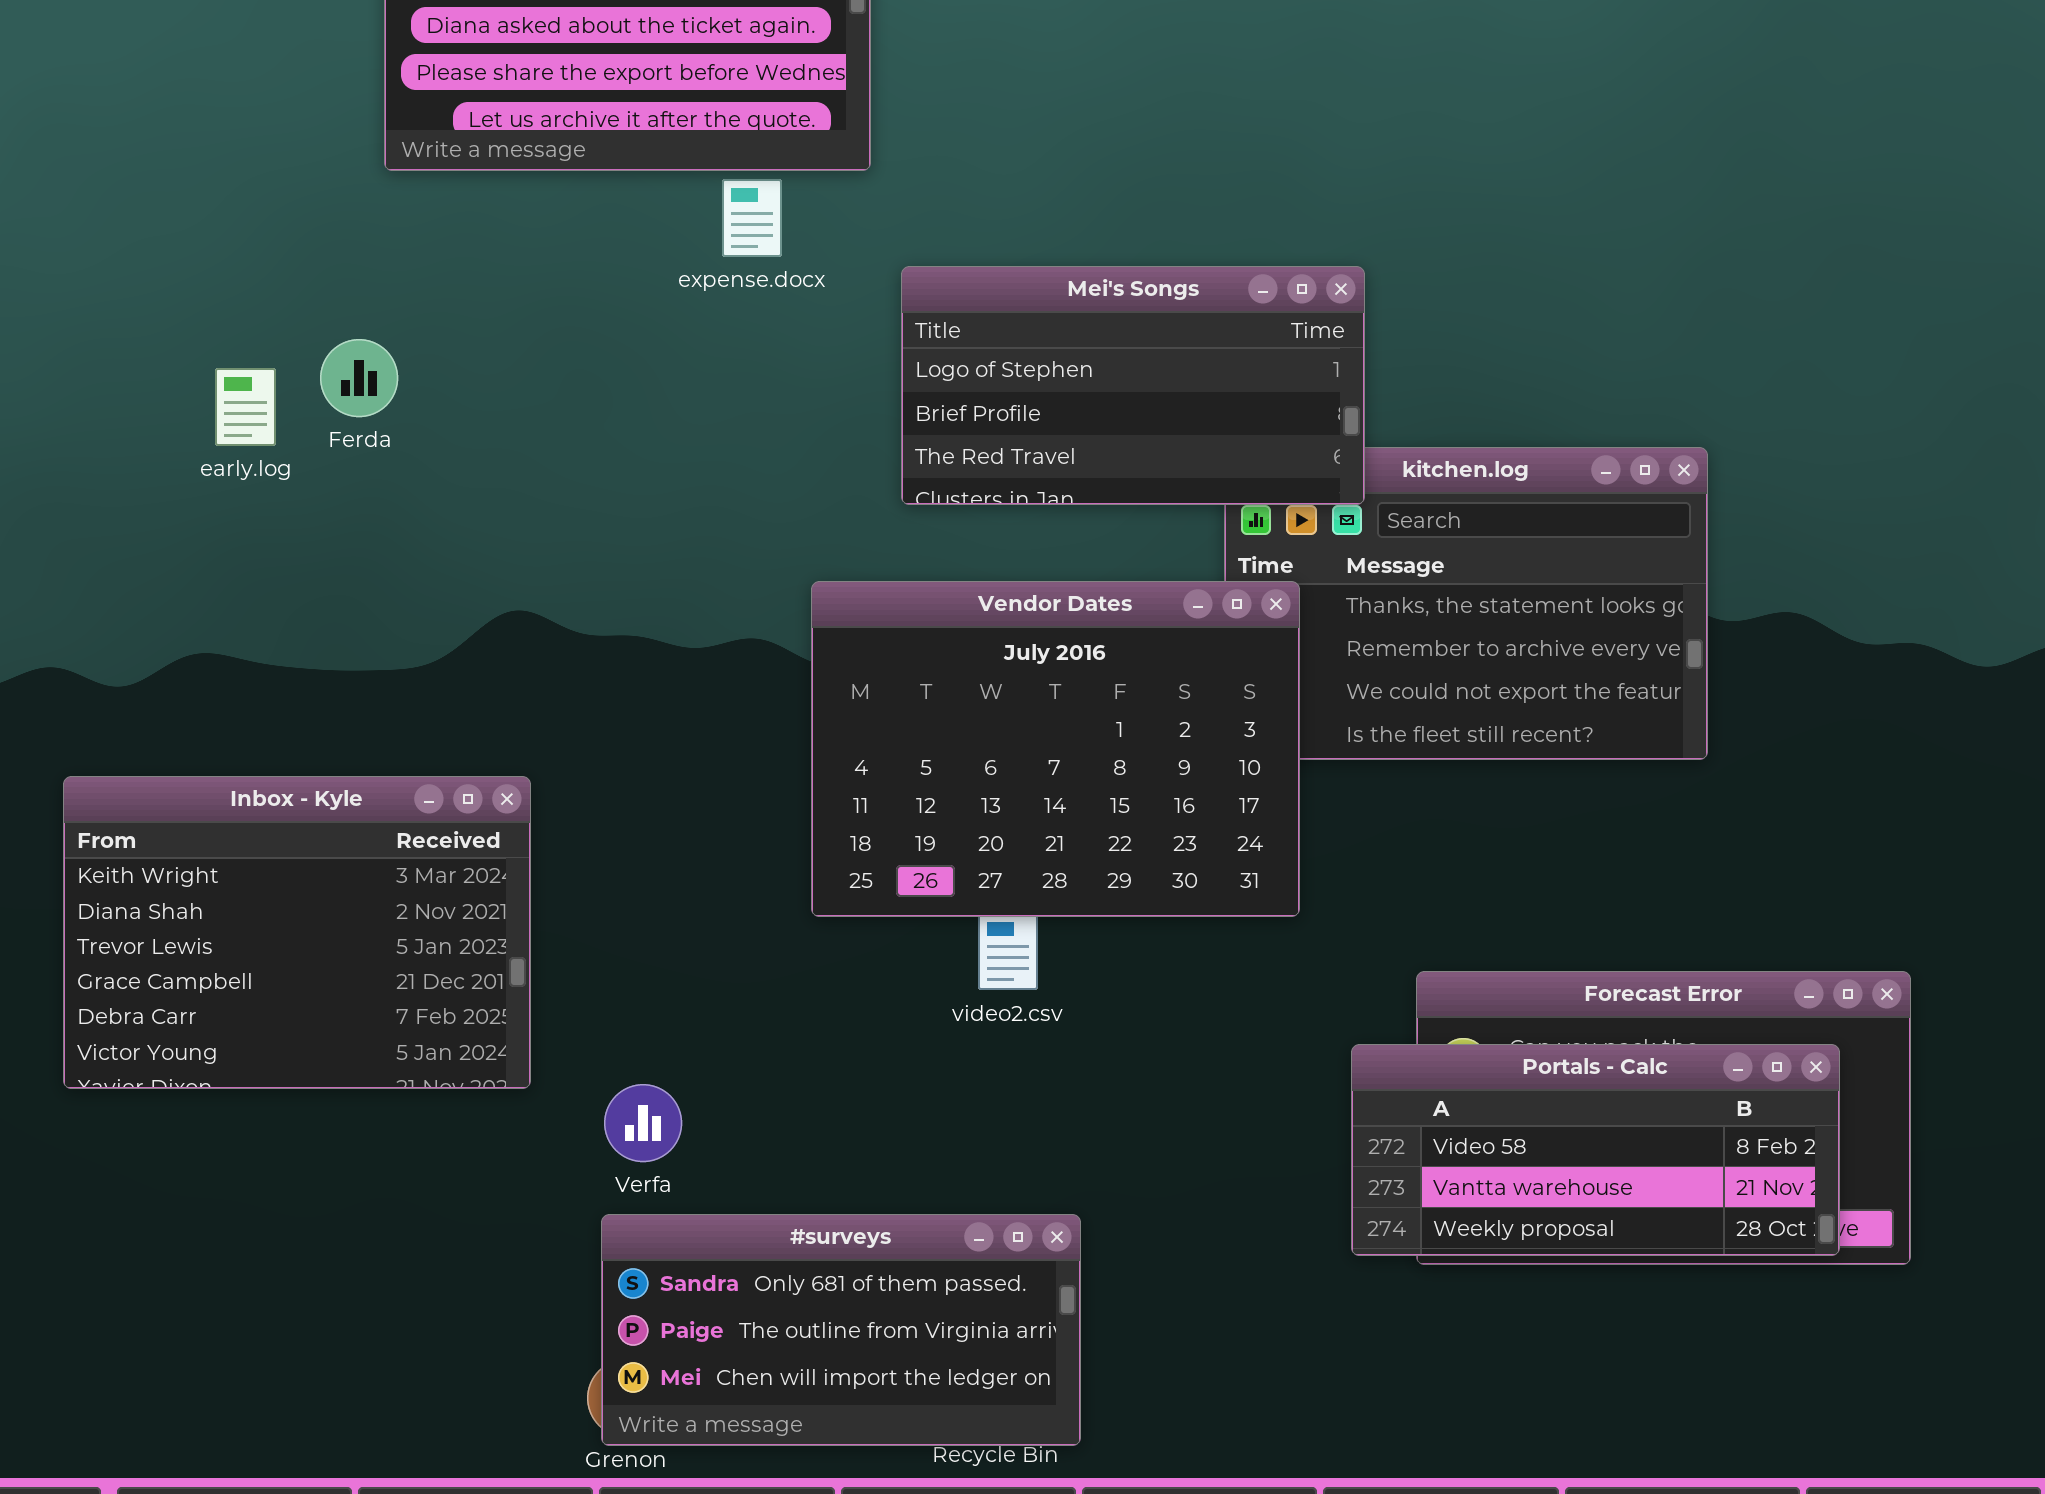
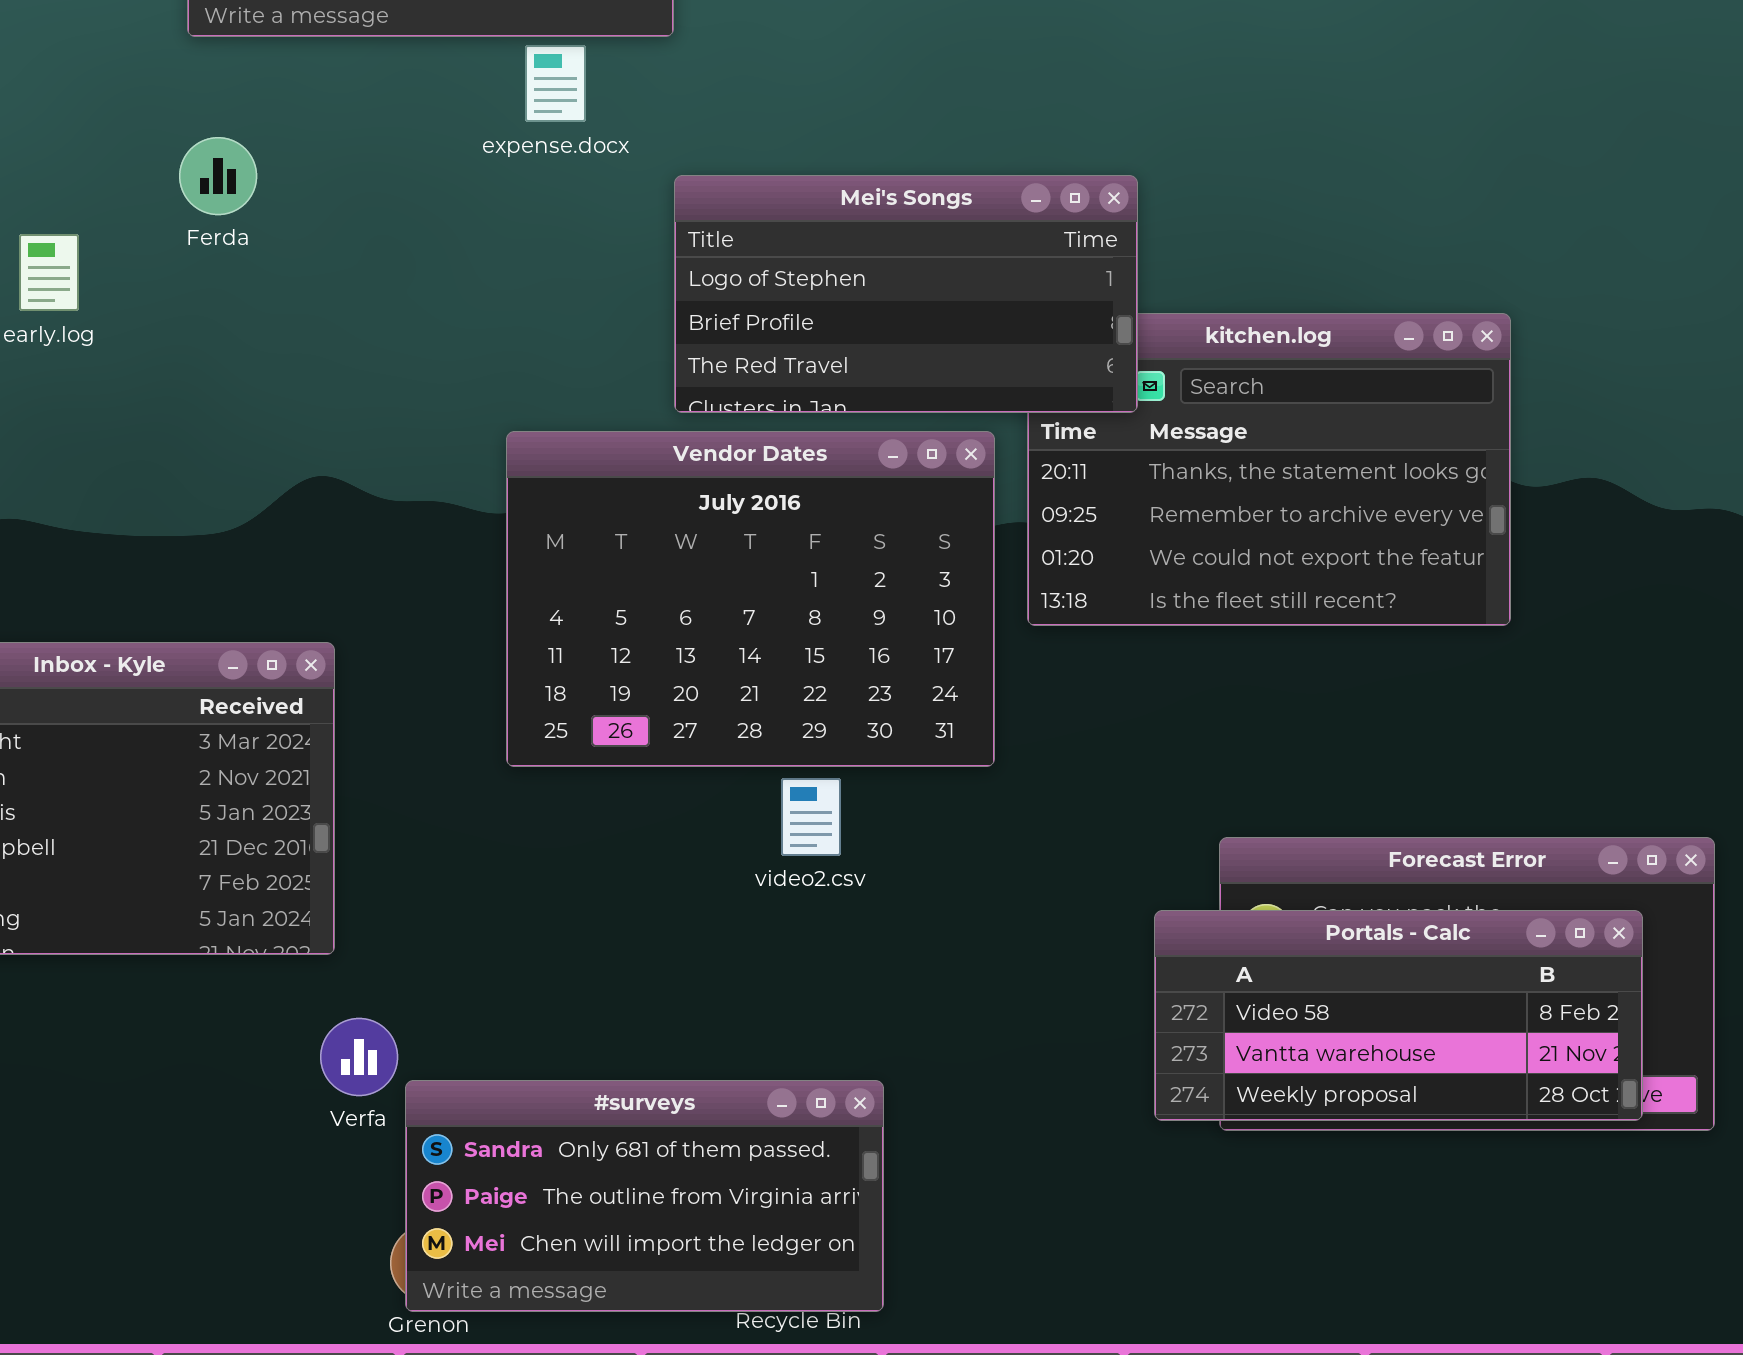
Mei's Songs: [901,266,1365,505] -> [674,175,1138,413], moved
Ferda: [320,339,398,417] -> [179,137,257,215], moved
Vendor Dates: [811,581,1300,917] -> [506,431,995,767], moved
Verfa: [604,1084,682,1162] -> [320,1018,398,1096], moved

